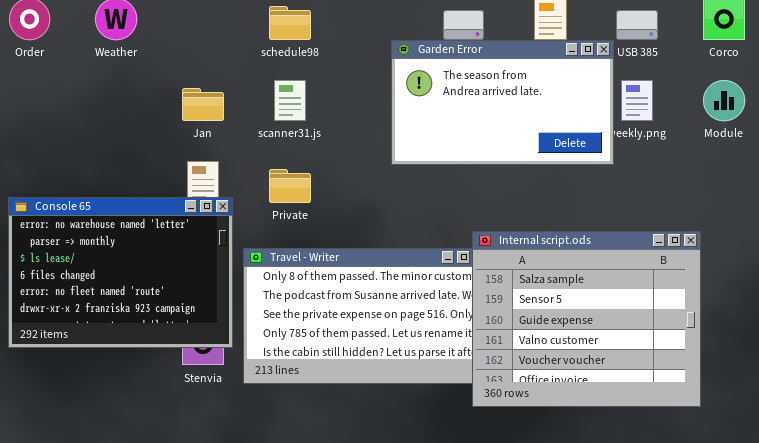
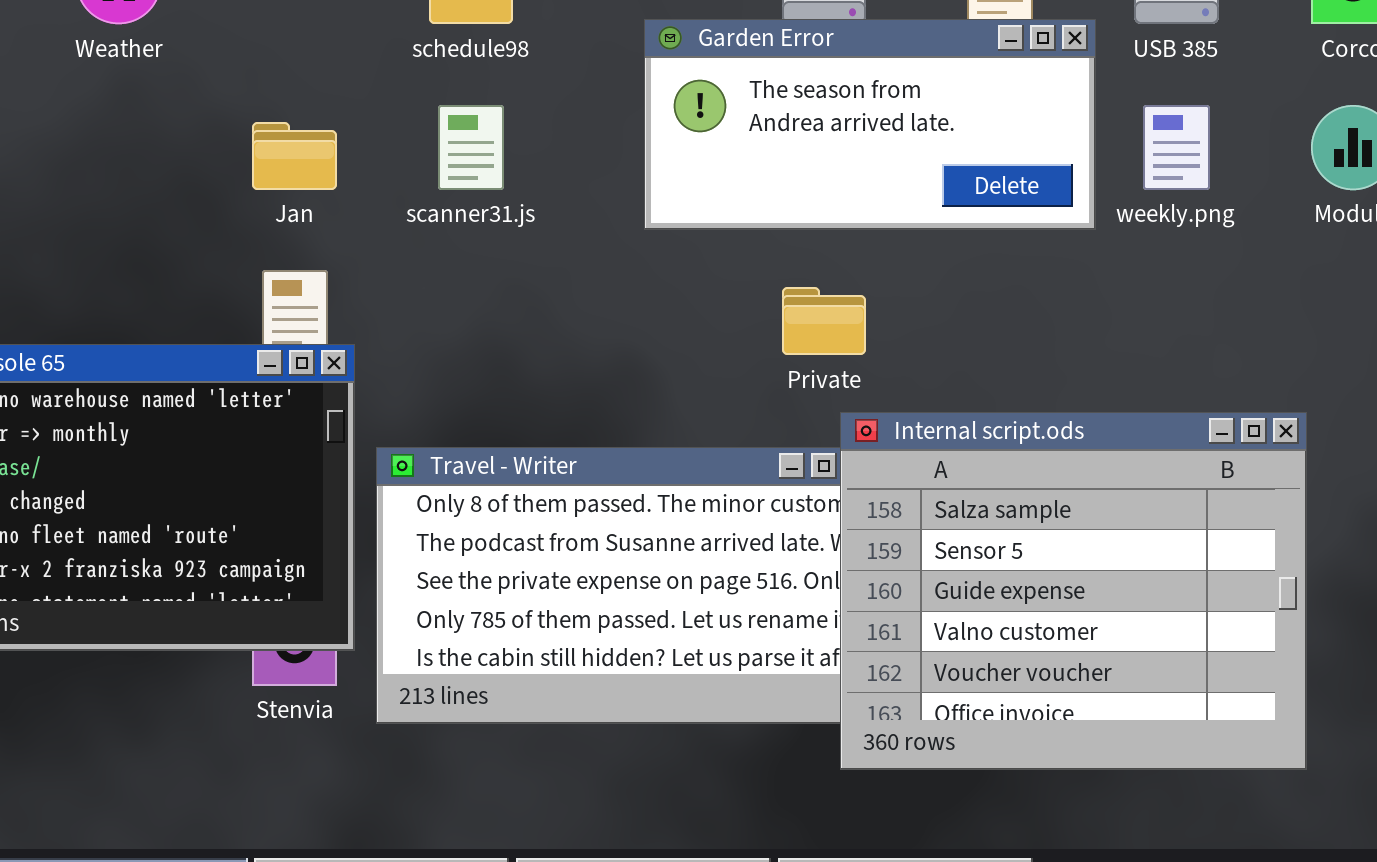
Garden Error: [391,40,614,165] -> [644,19,1096,230], moved, resized
Private: [269,169,311,203] -> [782,287,866,355], moved

